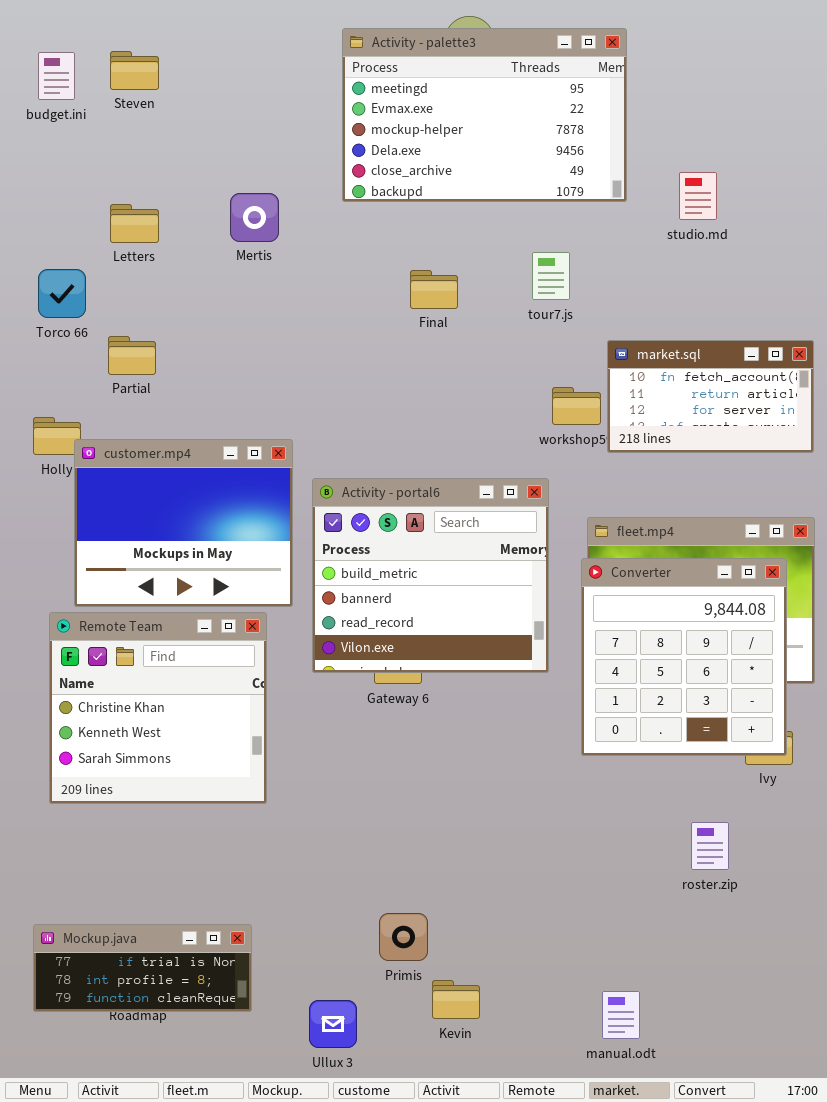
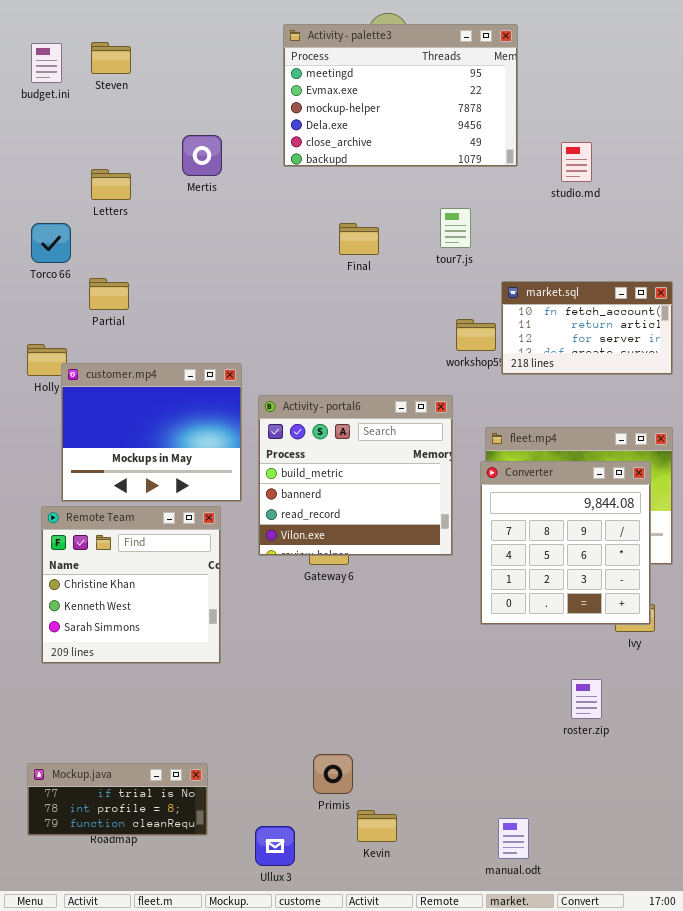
Mertis: [230,193,279,242] -> [182,135,222,176], moved

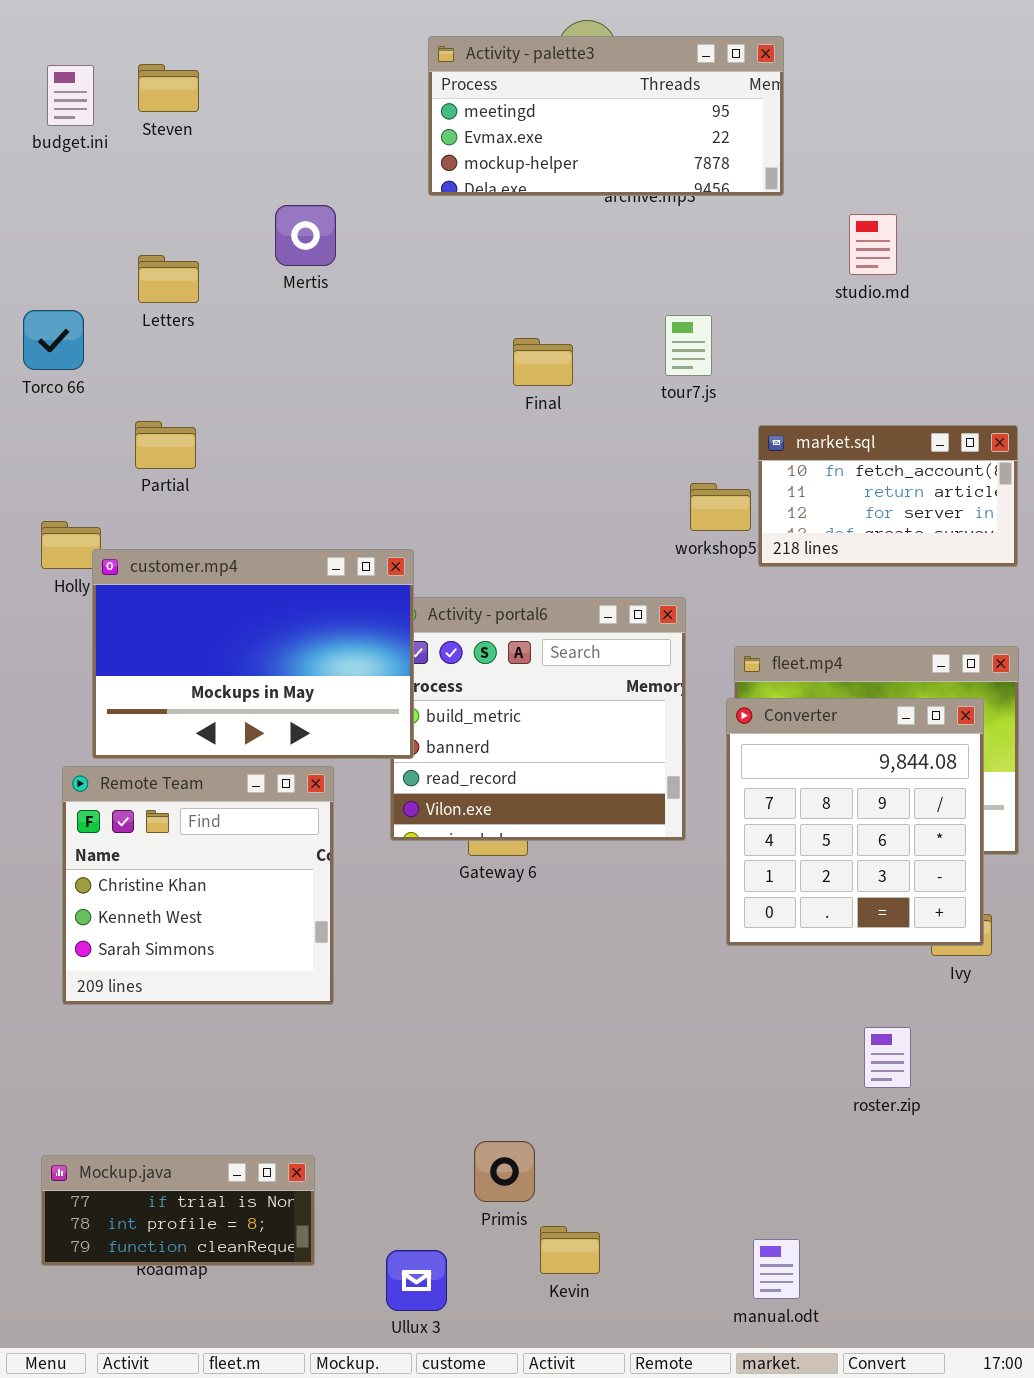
Activity - palette3: [283,24,518,167] -> [428,36,784,196], resized
Torco 66: [31,223,71,263] -> [23,310,84,370], moved
customer.mp4: [61,363,242,502] -> [92,549,414,759], resized

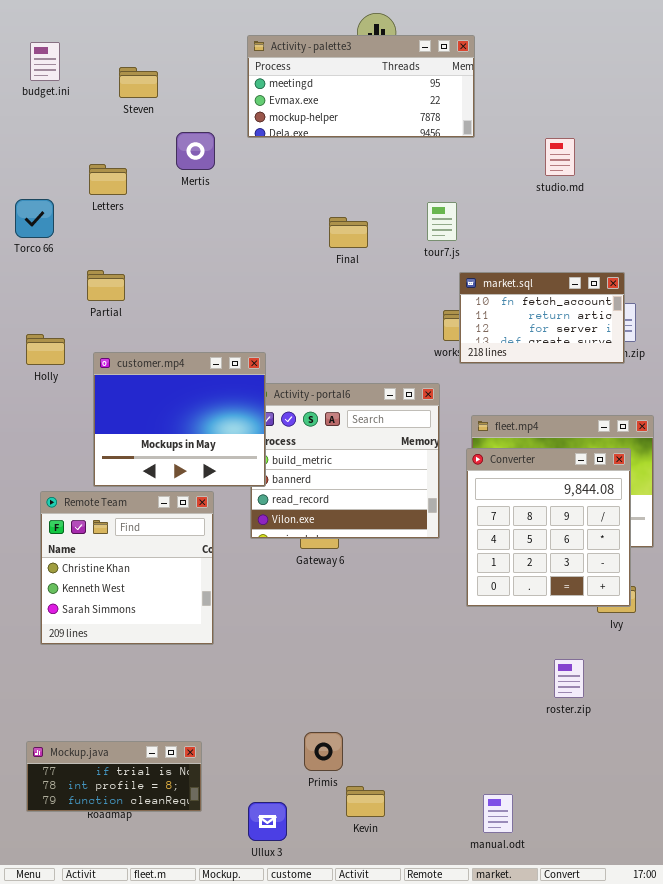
Activity - palette3: [428,36,784,196] -> [247,35,475,138], moved
Steven: [138,64,199,112] -> [119,67,158,98], moved
market.sql: [758,425,1018,567] -> [459,272,625,364], moved
customer.mp4: [92,549,414,759] -> [93,352,266,487], resized

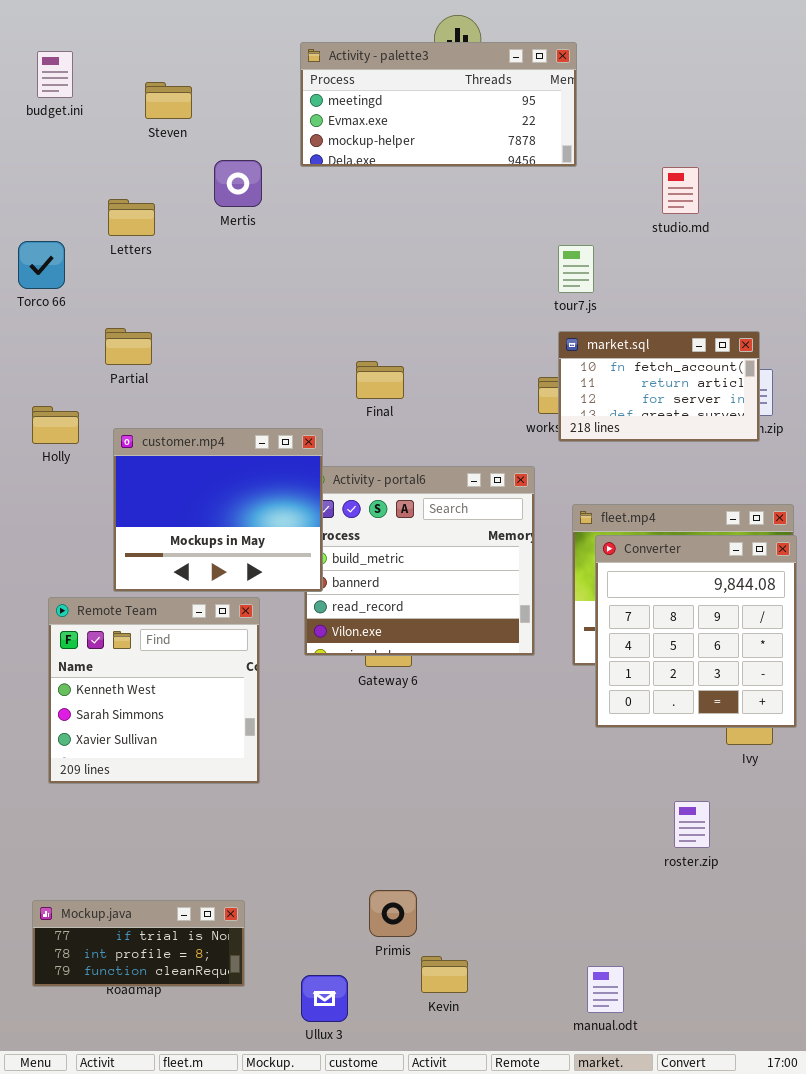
tour7.js: [427,202,457,241] -> [558,245,594,293], moved
Final: [329,217,368,248] -> [356,361,404,399], moved
Converter: [466,448,631,607] -> [595,535,797,728], moved
Remote Team: [40,491,214,645] -> [48,597,260,784], scrolled down 1 row

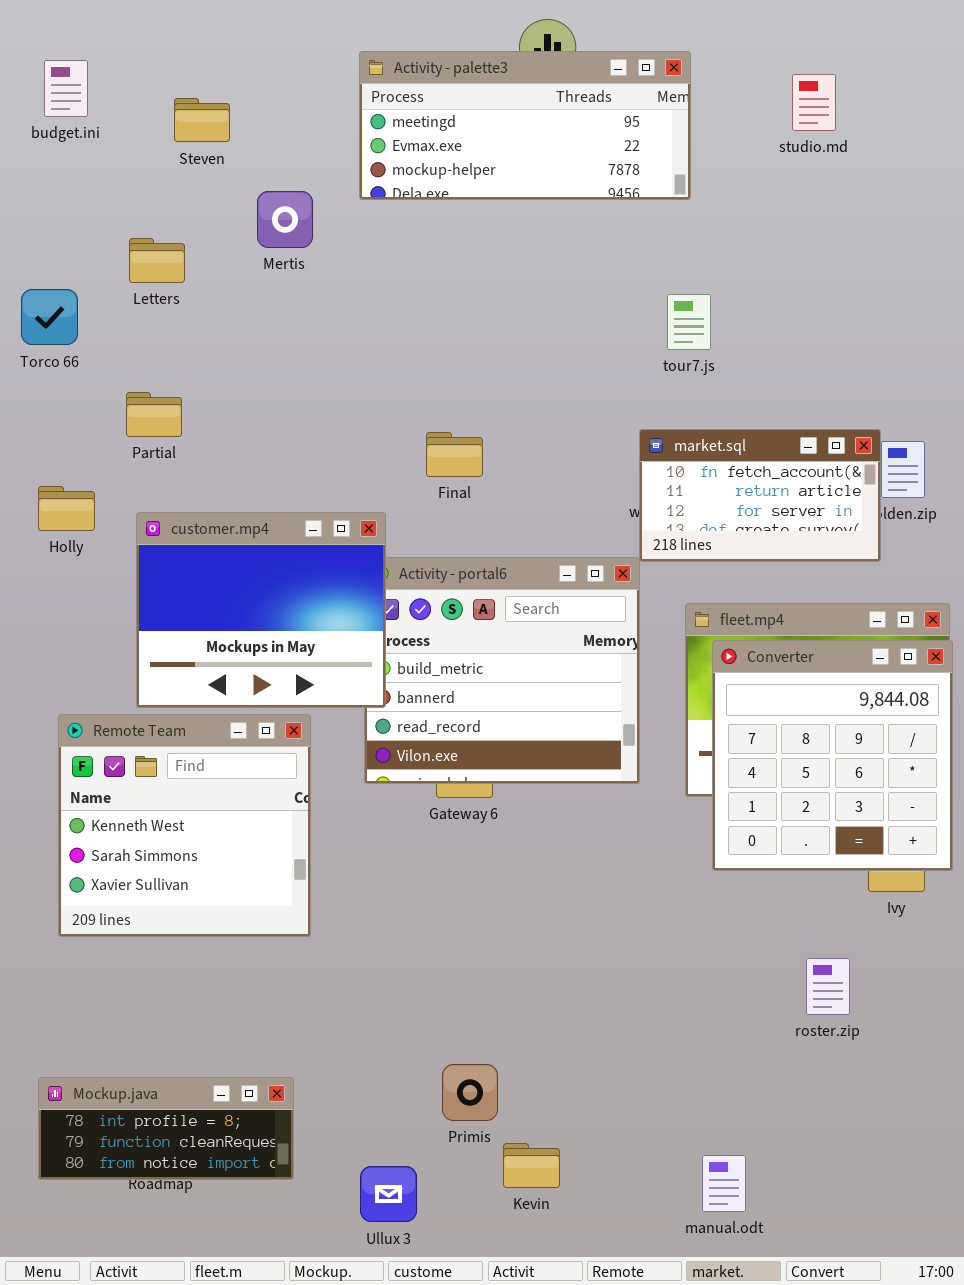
studio.md: [662,167,699,214] -> [792,74,836,131], moved
market.sql: [558,331,760,442] -> [639,429,881,562], moved
Mockup.java: [32,900,245,987] -> [38,1077,294,1180], scrolled down 1 row

